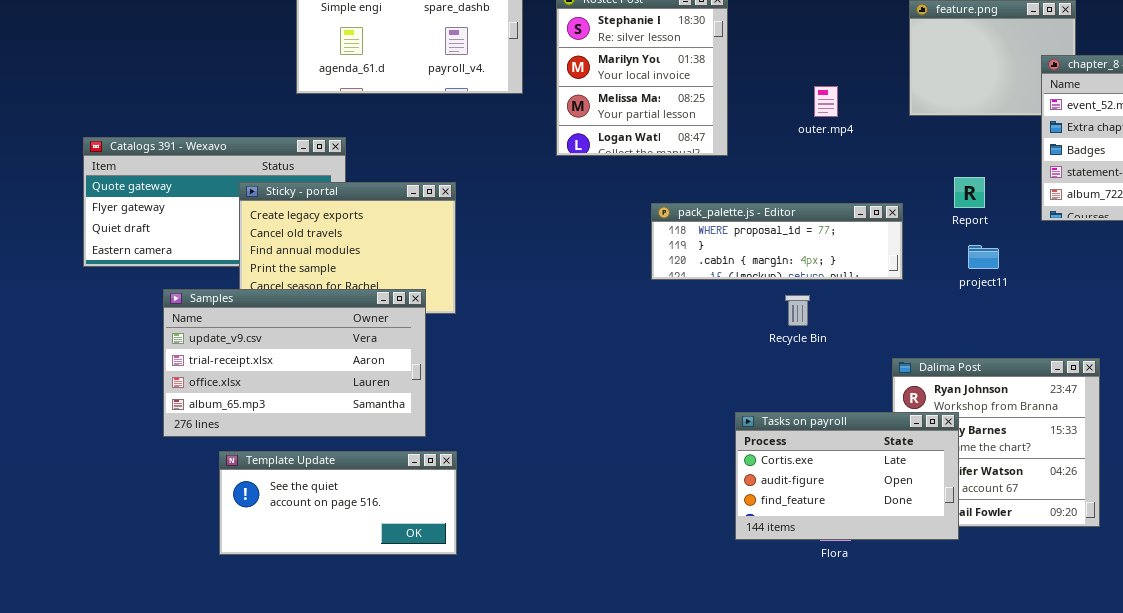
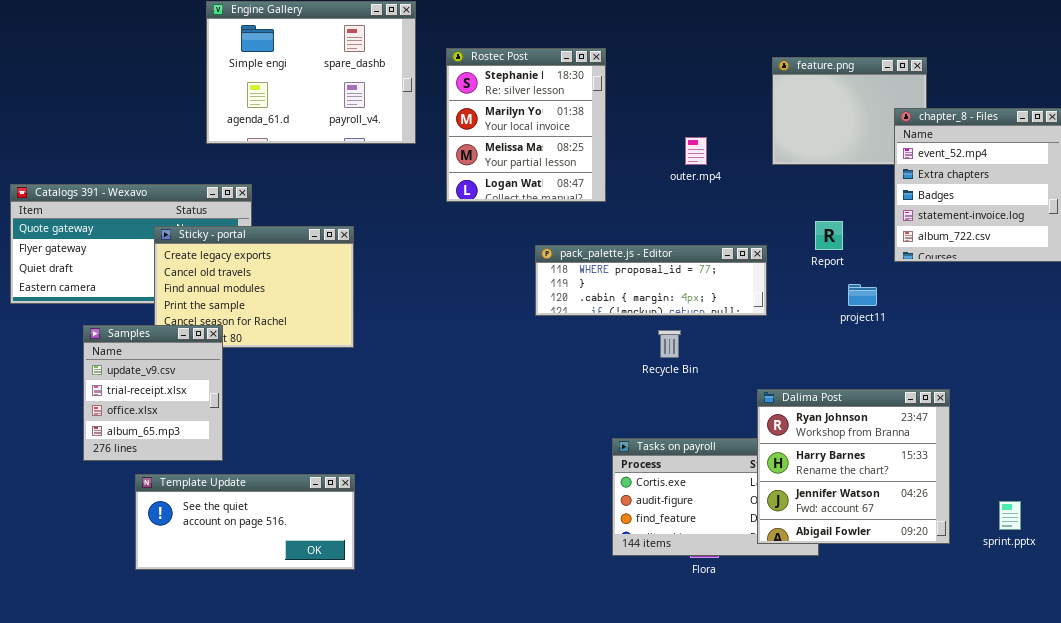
project11: [968,245,999,269] -> [848,284,877,306], moved
Samples: [163,289,426,437] -> [83,325,223,461], resized
Dalima Post: [892,358,1100,527] -> [757,389,950,544], raised

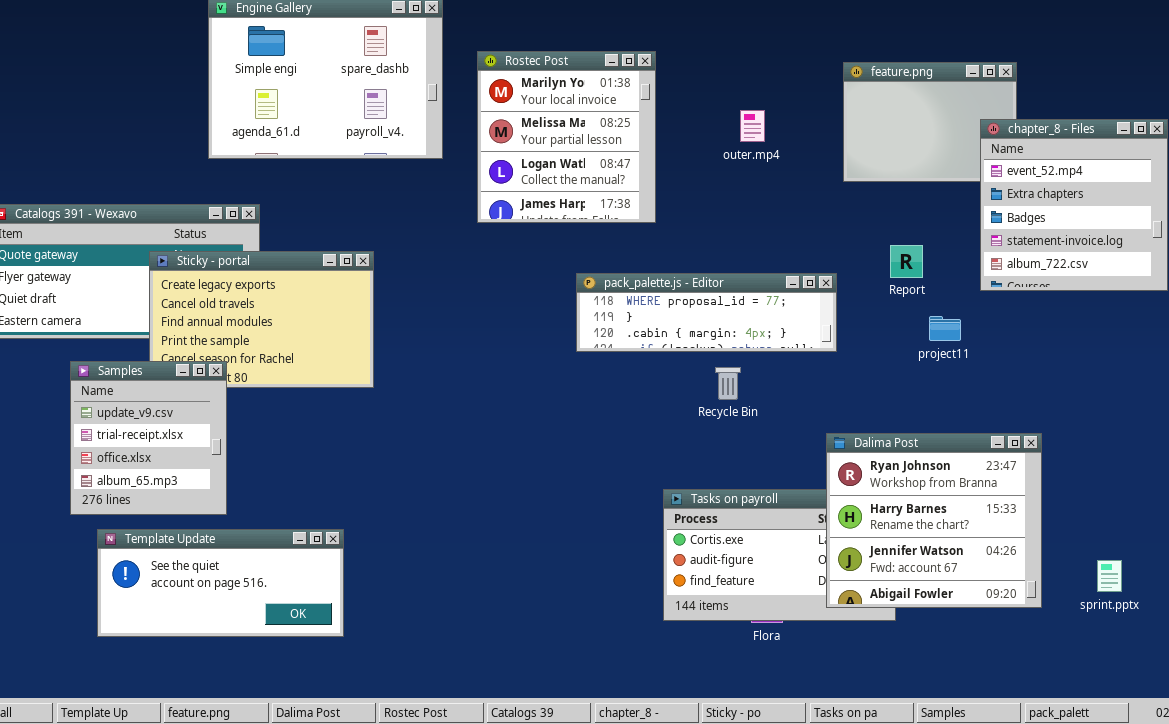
Rostec Post: [446,48,606,202] -> [477,51,656,223], scrolled down 1 row
outer.mp4: [685,137,707,165] -> [740,110,765,142], moved
Template Update: [135,474,355,570] -> [97,529,344,637], moved

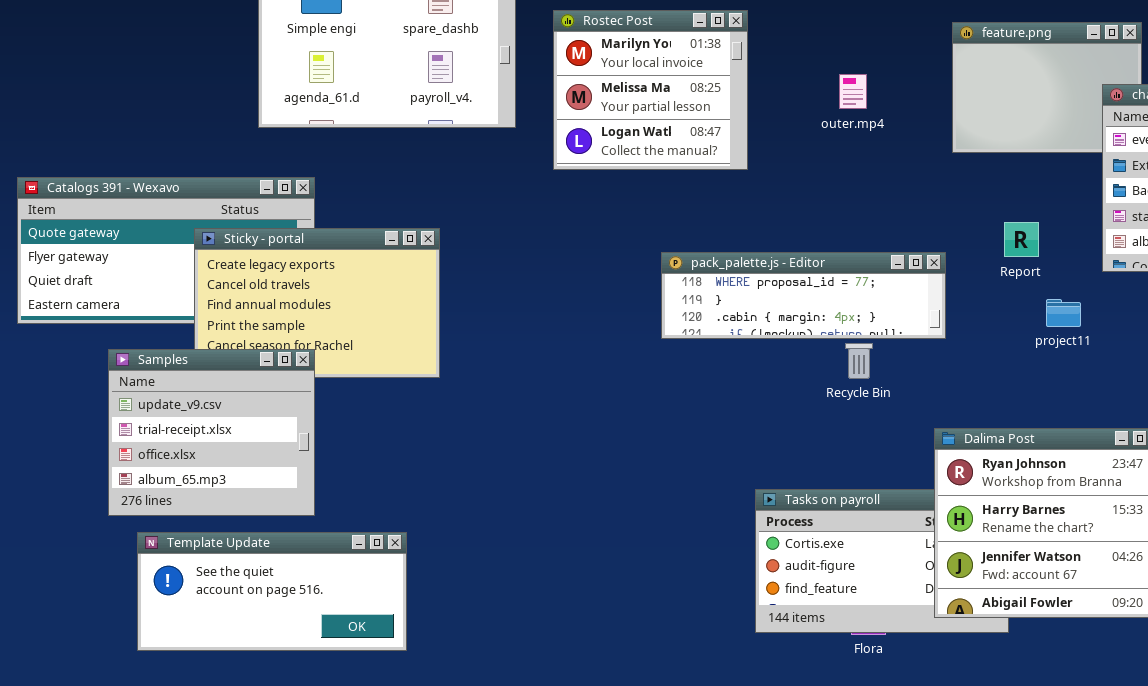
Rostec Post: [477,51,656,223] -> [553,10,748,170], resized
Samples: [70,361,227,515] -> [108,349,315,516], resized
Recycle Bin: [715,367,741,400] -> [845,343,873,379], moved

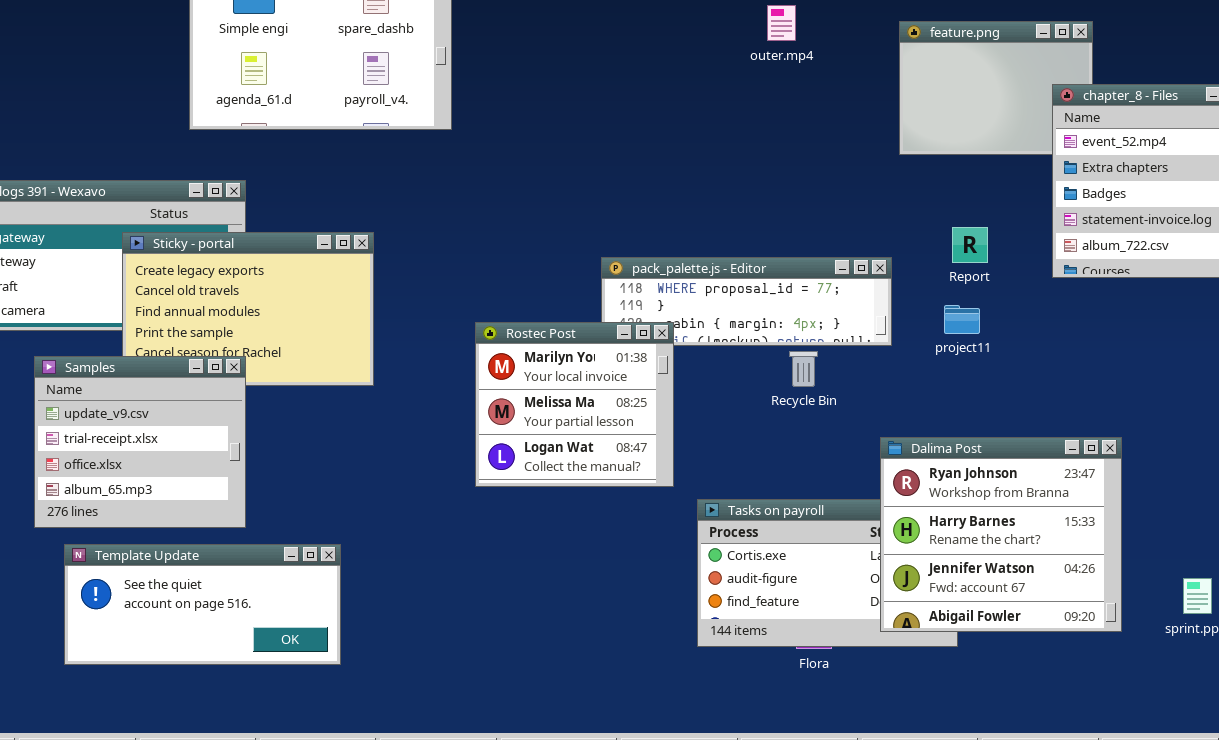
Rostec Post: [553,10,748,170] -> [475,322,674,487], moved
outer.mp4: [839,74,867,109] -> [767,5,796,41], moved
project11: [1046,299,1081,327] -> [944,305,980,334], moved

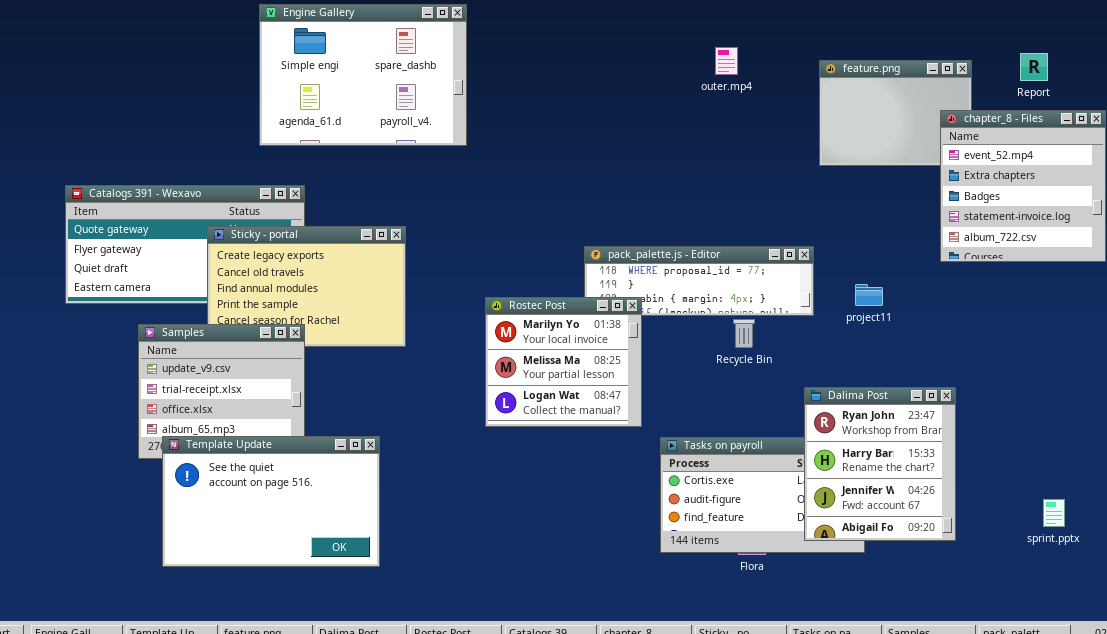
Report: [952,227,988,263] -> [1020,53,1048,81], moved
Dalima Post: [880,437,1122,632] -> [804,387,956,541], resized
Template Update: [64,544,341,665] -> [162,436,380,567], resized

